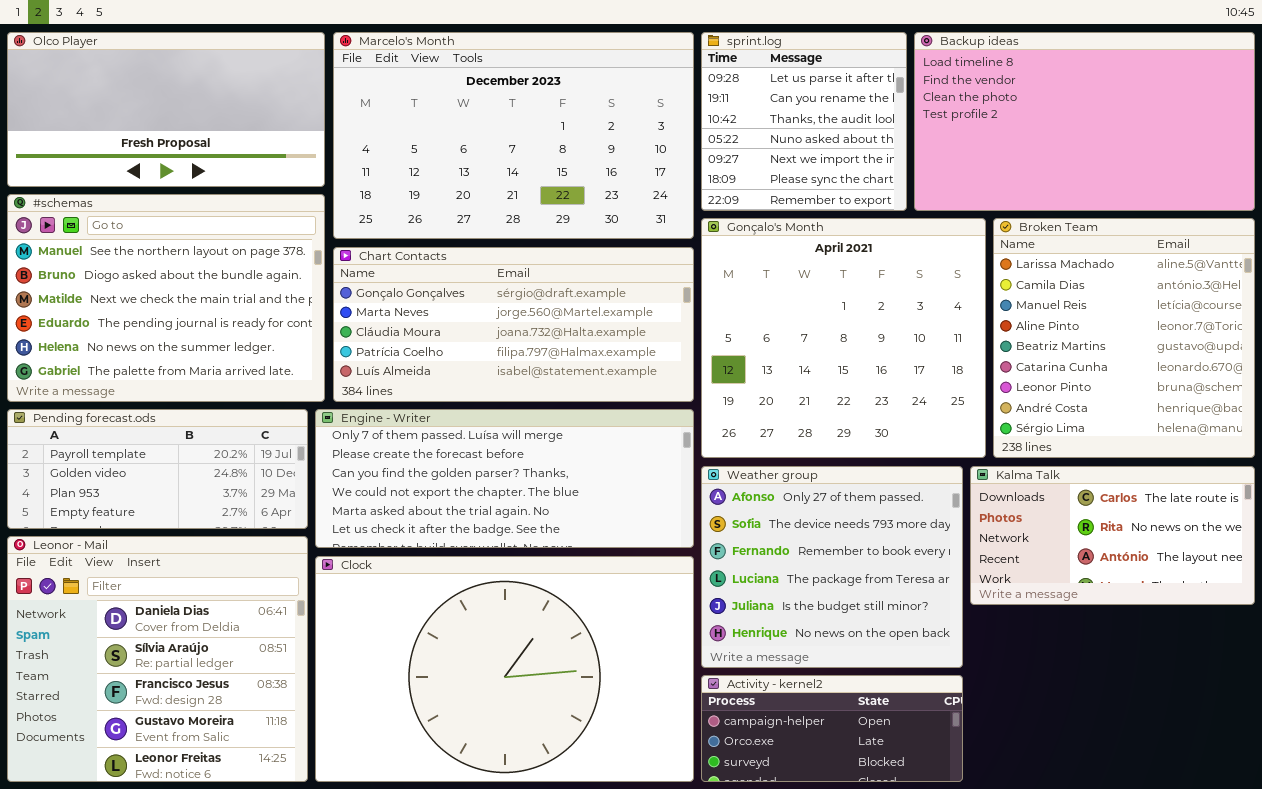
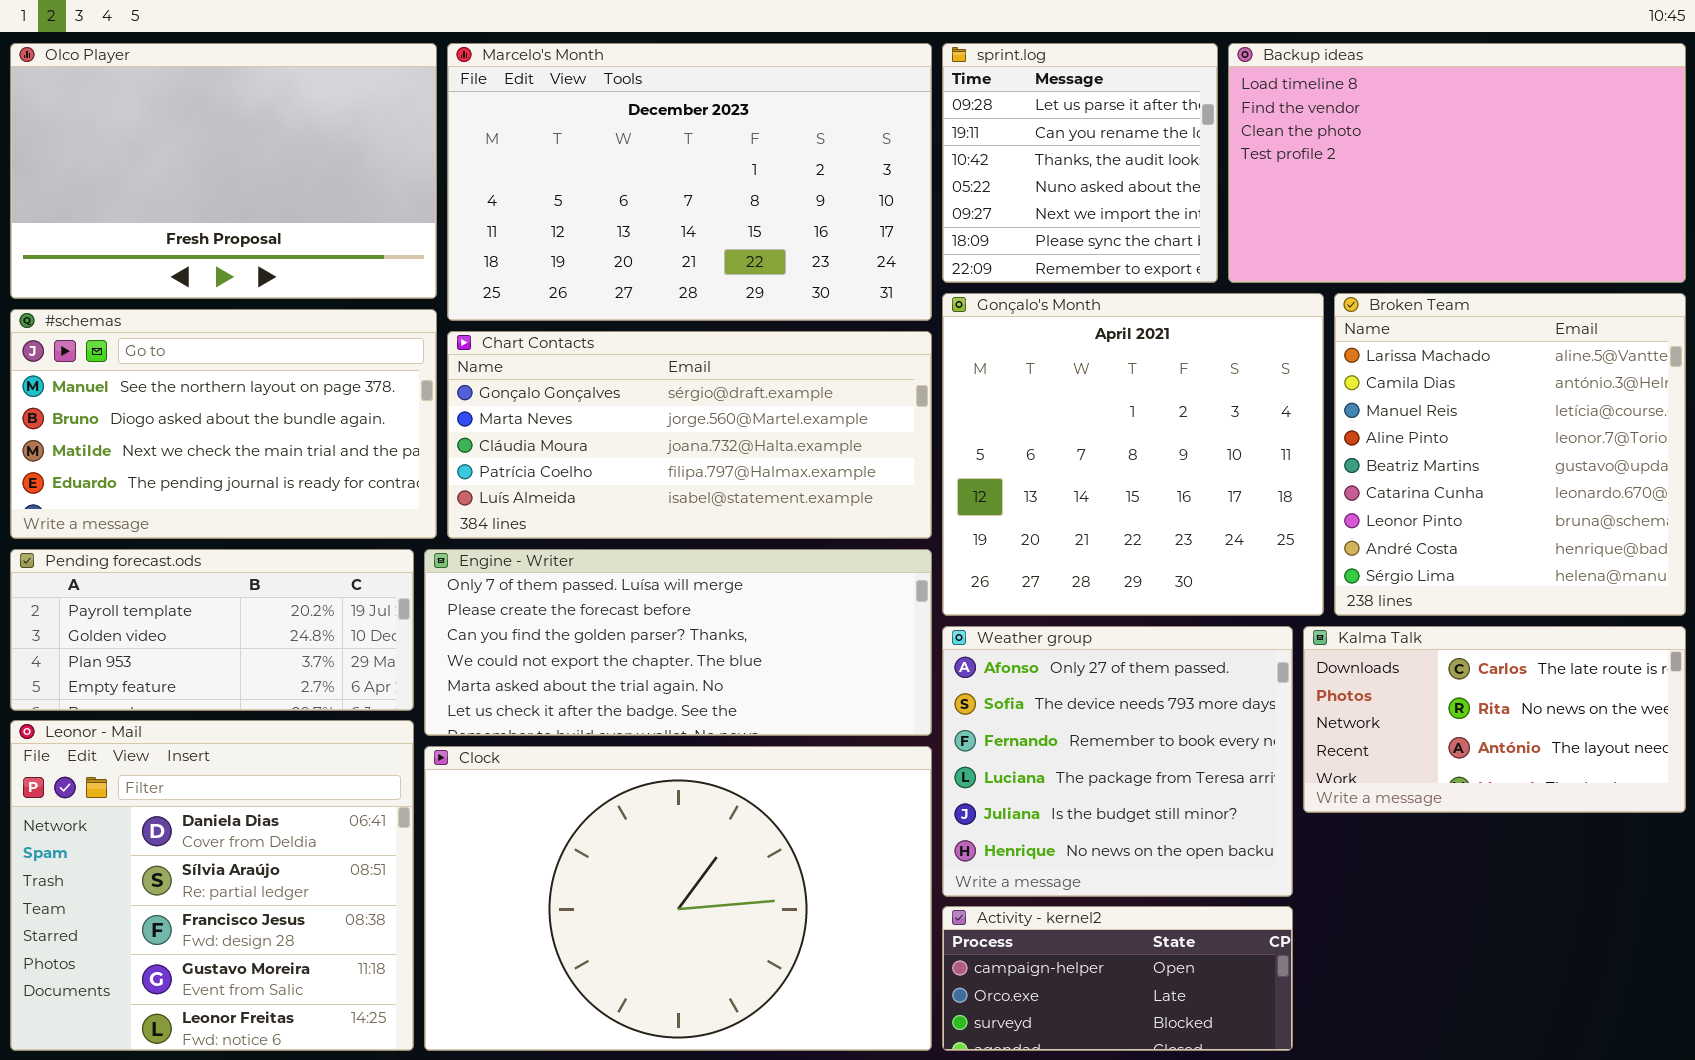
Olco Player: [7,32,325,187] -> [10,43,437,299], resized
#schemas: [7,194,325,402] -> [10,309,437,539], resized

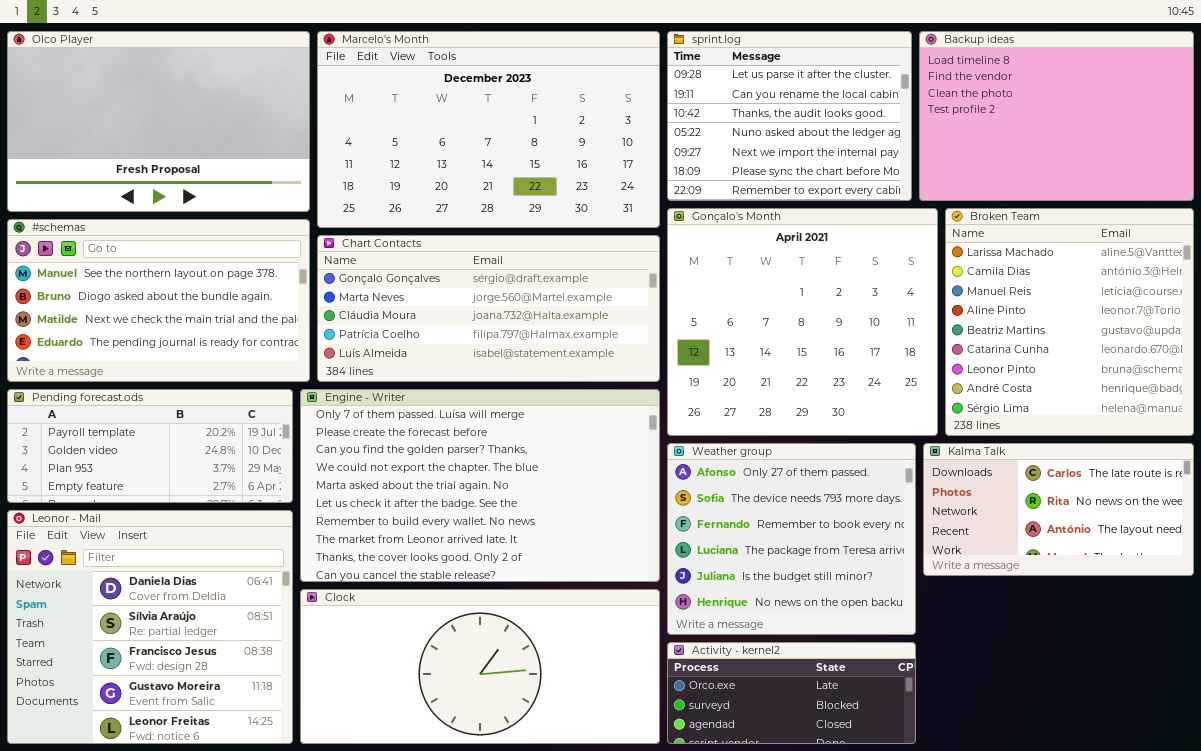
sprint.log: [942,43,1218,283] -> [667,31,912,201], resized
Backup ideas: [1228,43,1686,283] -> [919,31,1194,201], resized
Engine - Writer: [424,549,932,736] -> [300,389,660,582], resized
Clock: [424,746,932,1051] -> [300,589,660,744], resized
Activity - kernel2: [942,906,1293,1051] -> [667,642,916,744], scrolled down 1 row

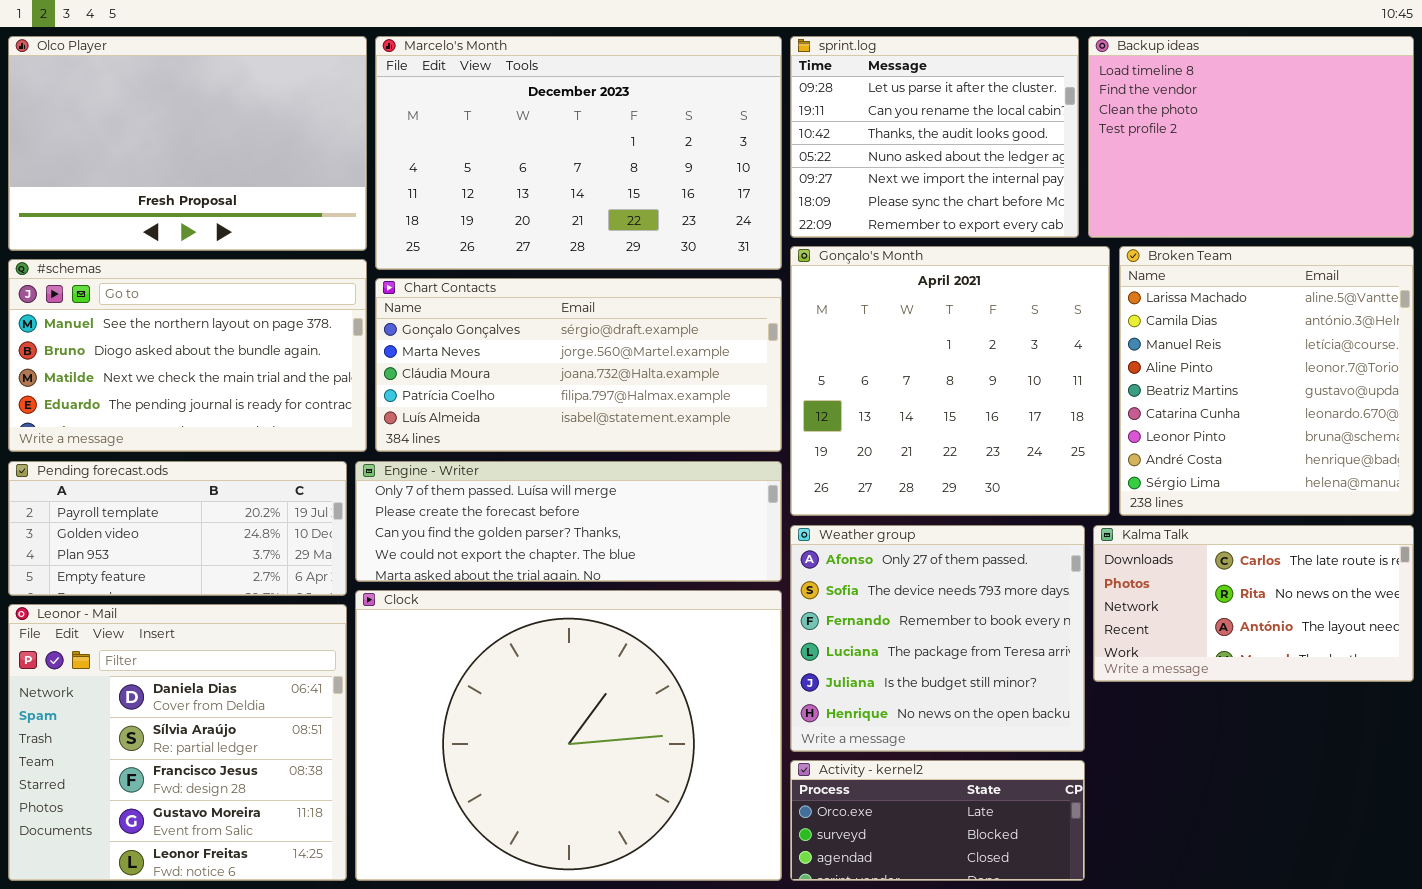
Engine - Writer: [300,389,660,582] -> [355,461,782,582], resized
Clock: [300,589,660,744] -> [355,590,782,881], resized

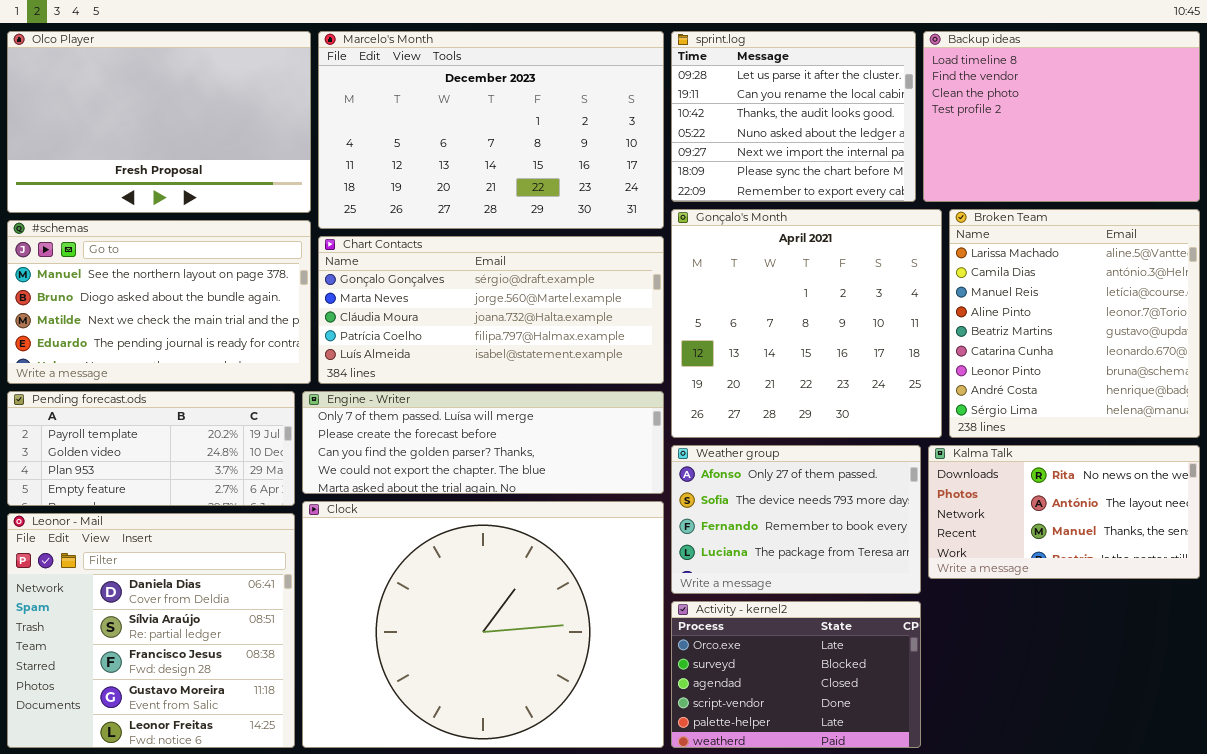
Weather group: [790,525,1085,752] -> [671,445,921,594], resized
Kalma Talk: [1093,525,1414,682] -> [928,445,1200,579], scrolled down 1 row
Activity - kernel2: [790,760,1085,881] -> [671,601,921,748], resized

